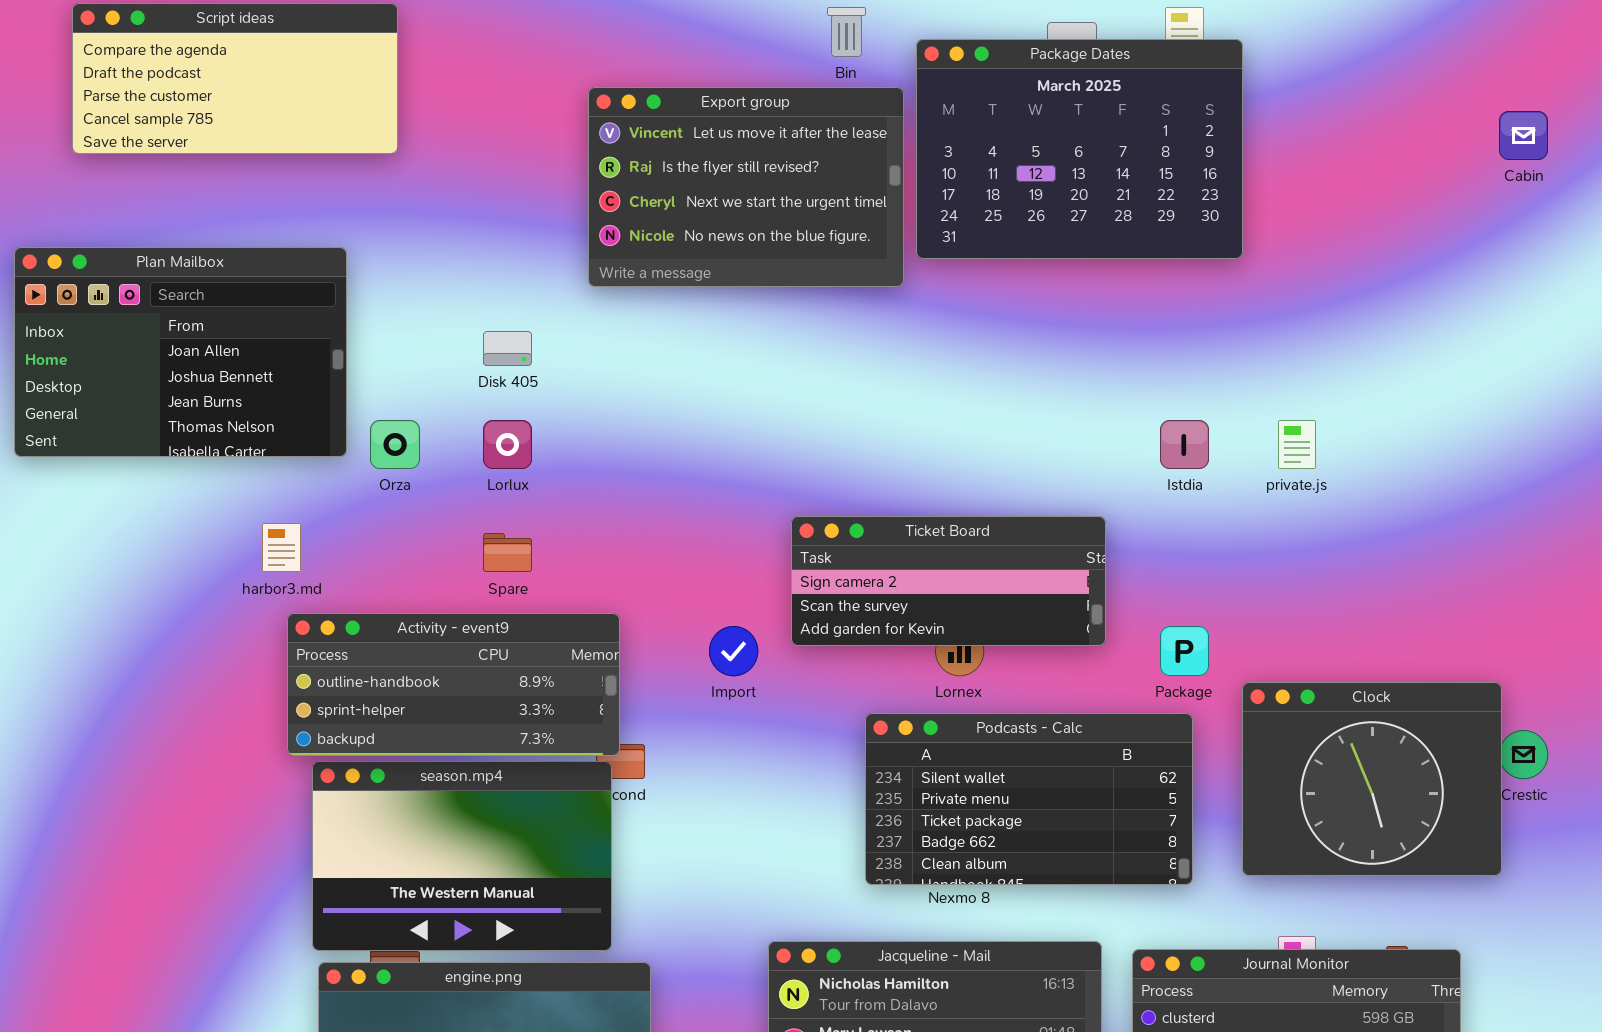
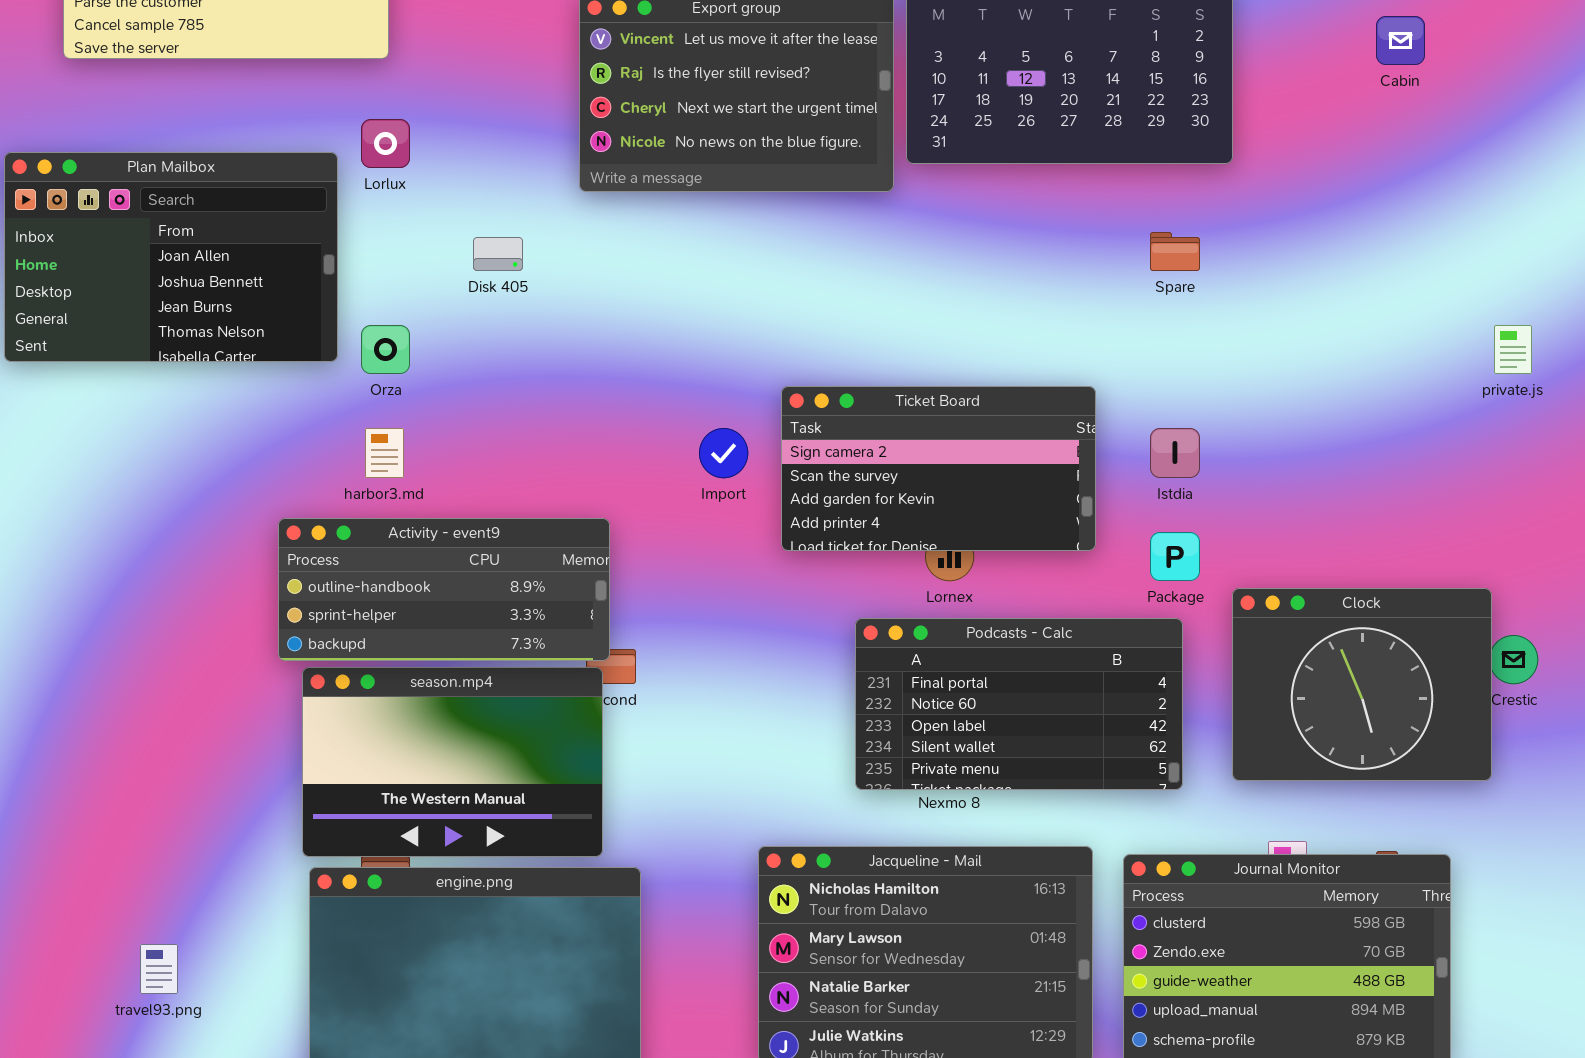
Cabin: [1499,111,1548,160] -> [1376,16,1425,65], moved
Lorlux: [483,420,532,469] -> [361,119,410,168], moved
Istdia: [1160,420,1209,469] -> [1150,428,1200,478], moved
private.js: [1278,420,1316,469] -> [1494,325,1532,374], moved
Ticket Board: [791,516,1106,646] -> [781,386,1096,551], resized
harbor3.md: [262,523,301,572] -> [365,428,404,478], moved
Spare: [483,533,532,572] -> [1150,232,1200,271], moved
Import: [709,626,758,676] -> [699,428,748,478], moved
Podcasts - Calc: [865,713,1193,885] -> [855,618,1183,790], scrolled up 3 rows

